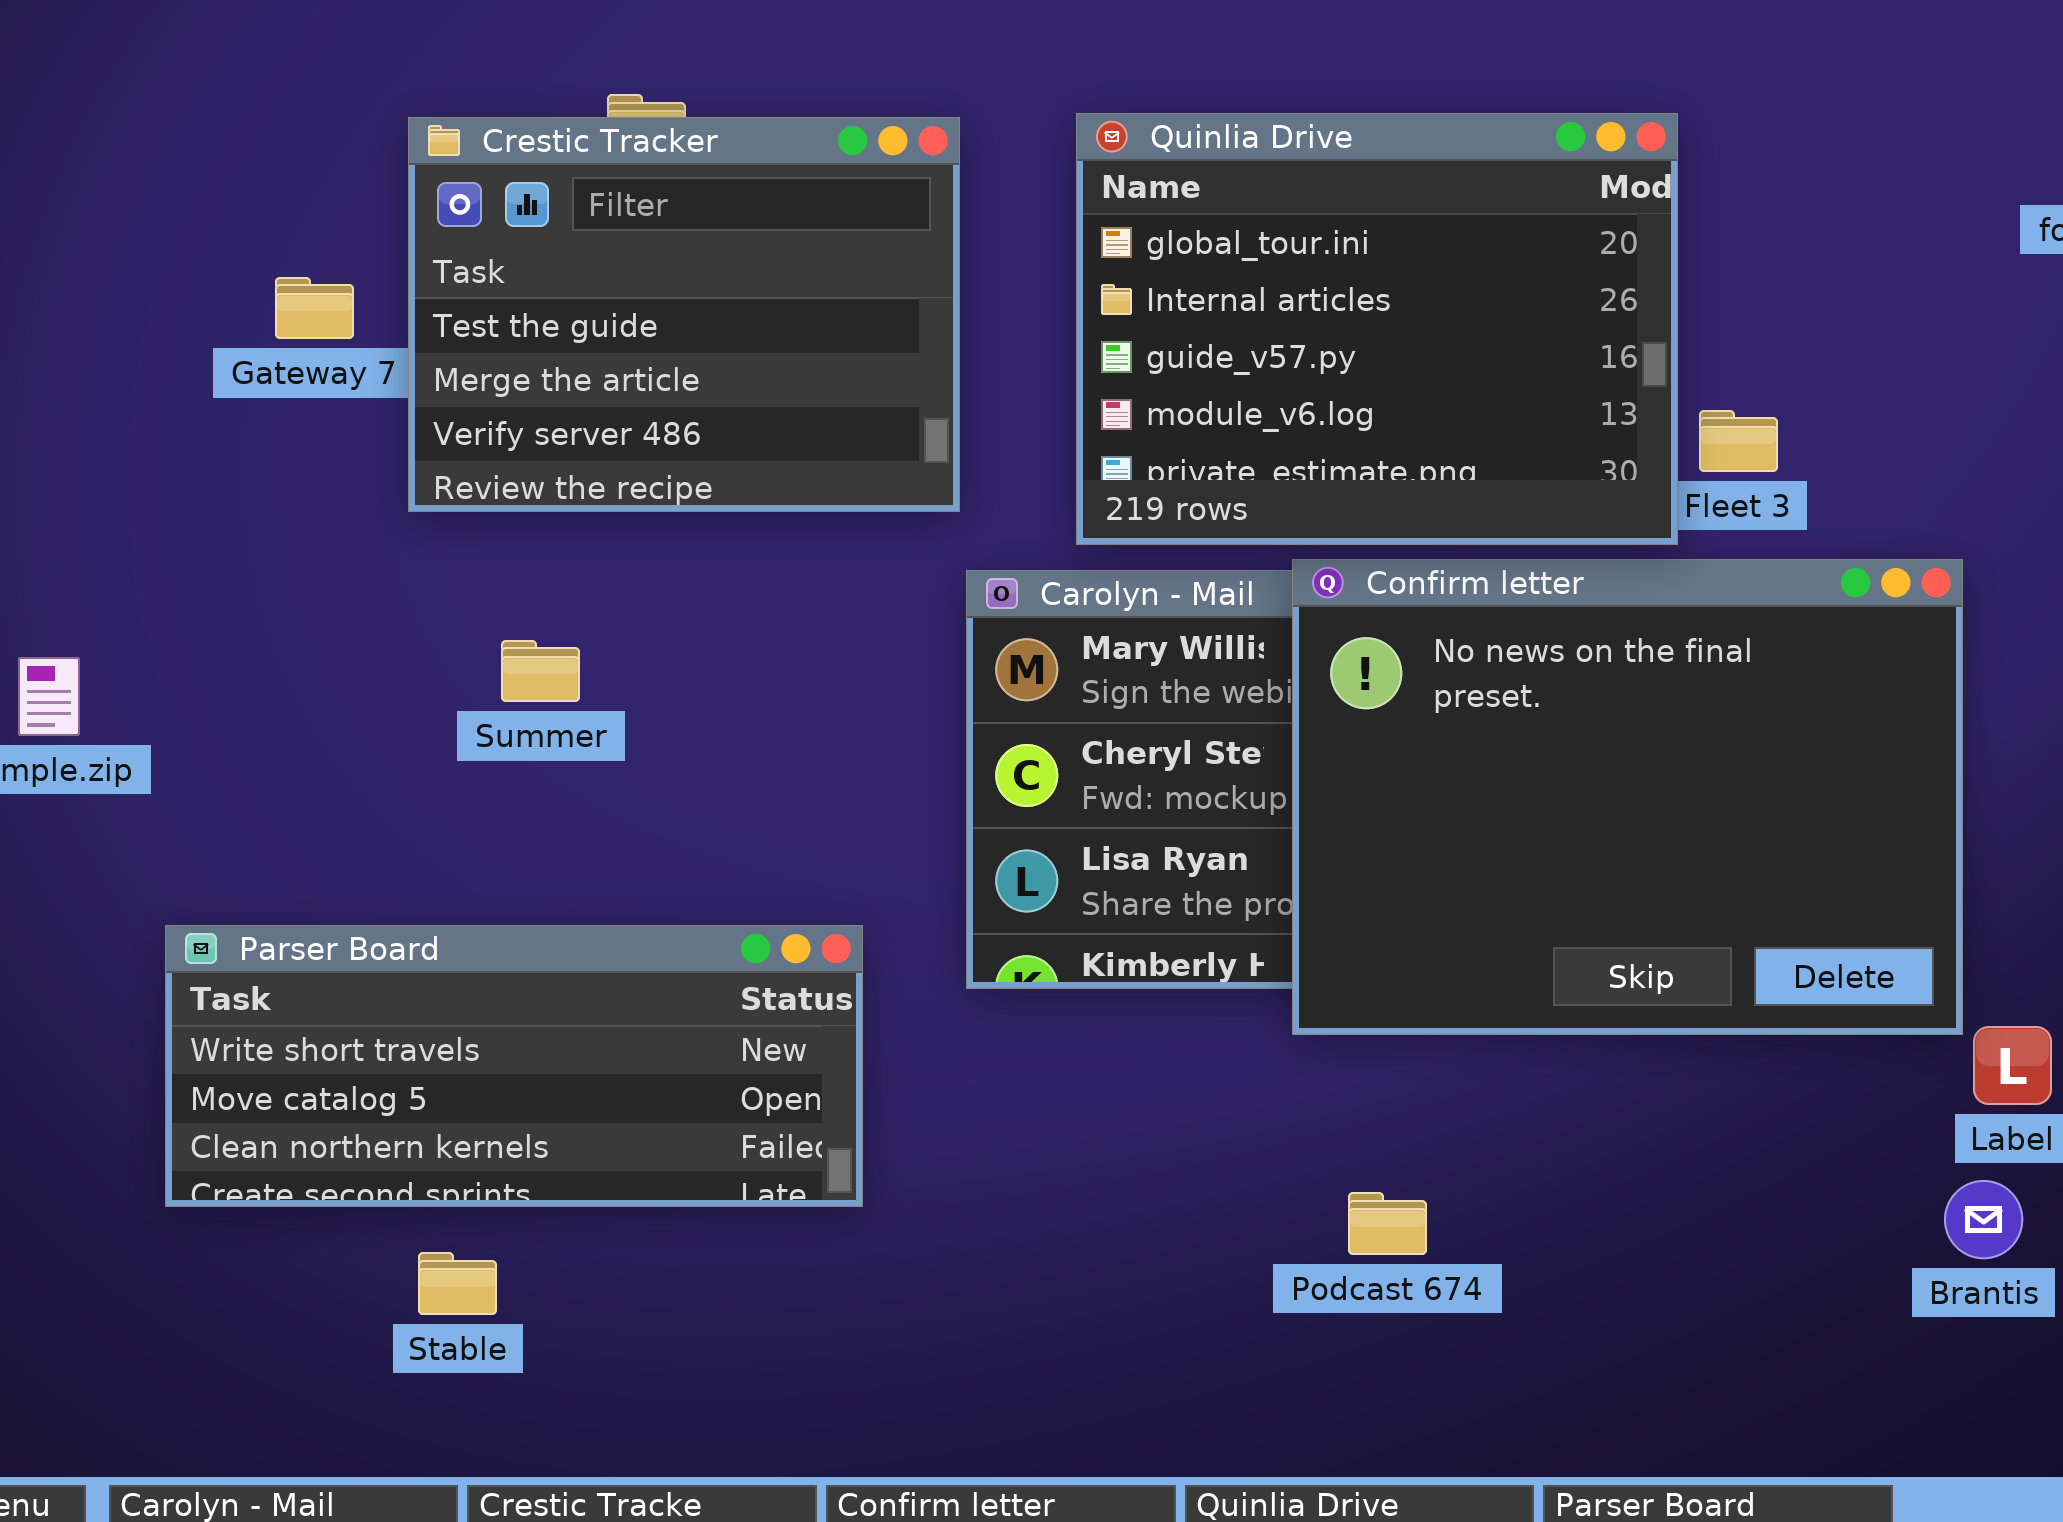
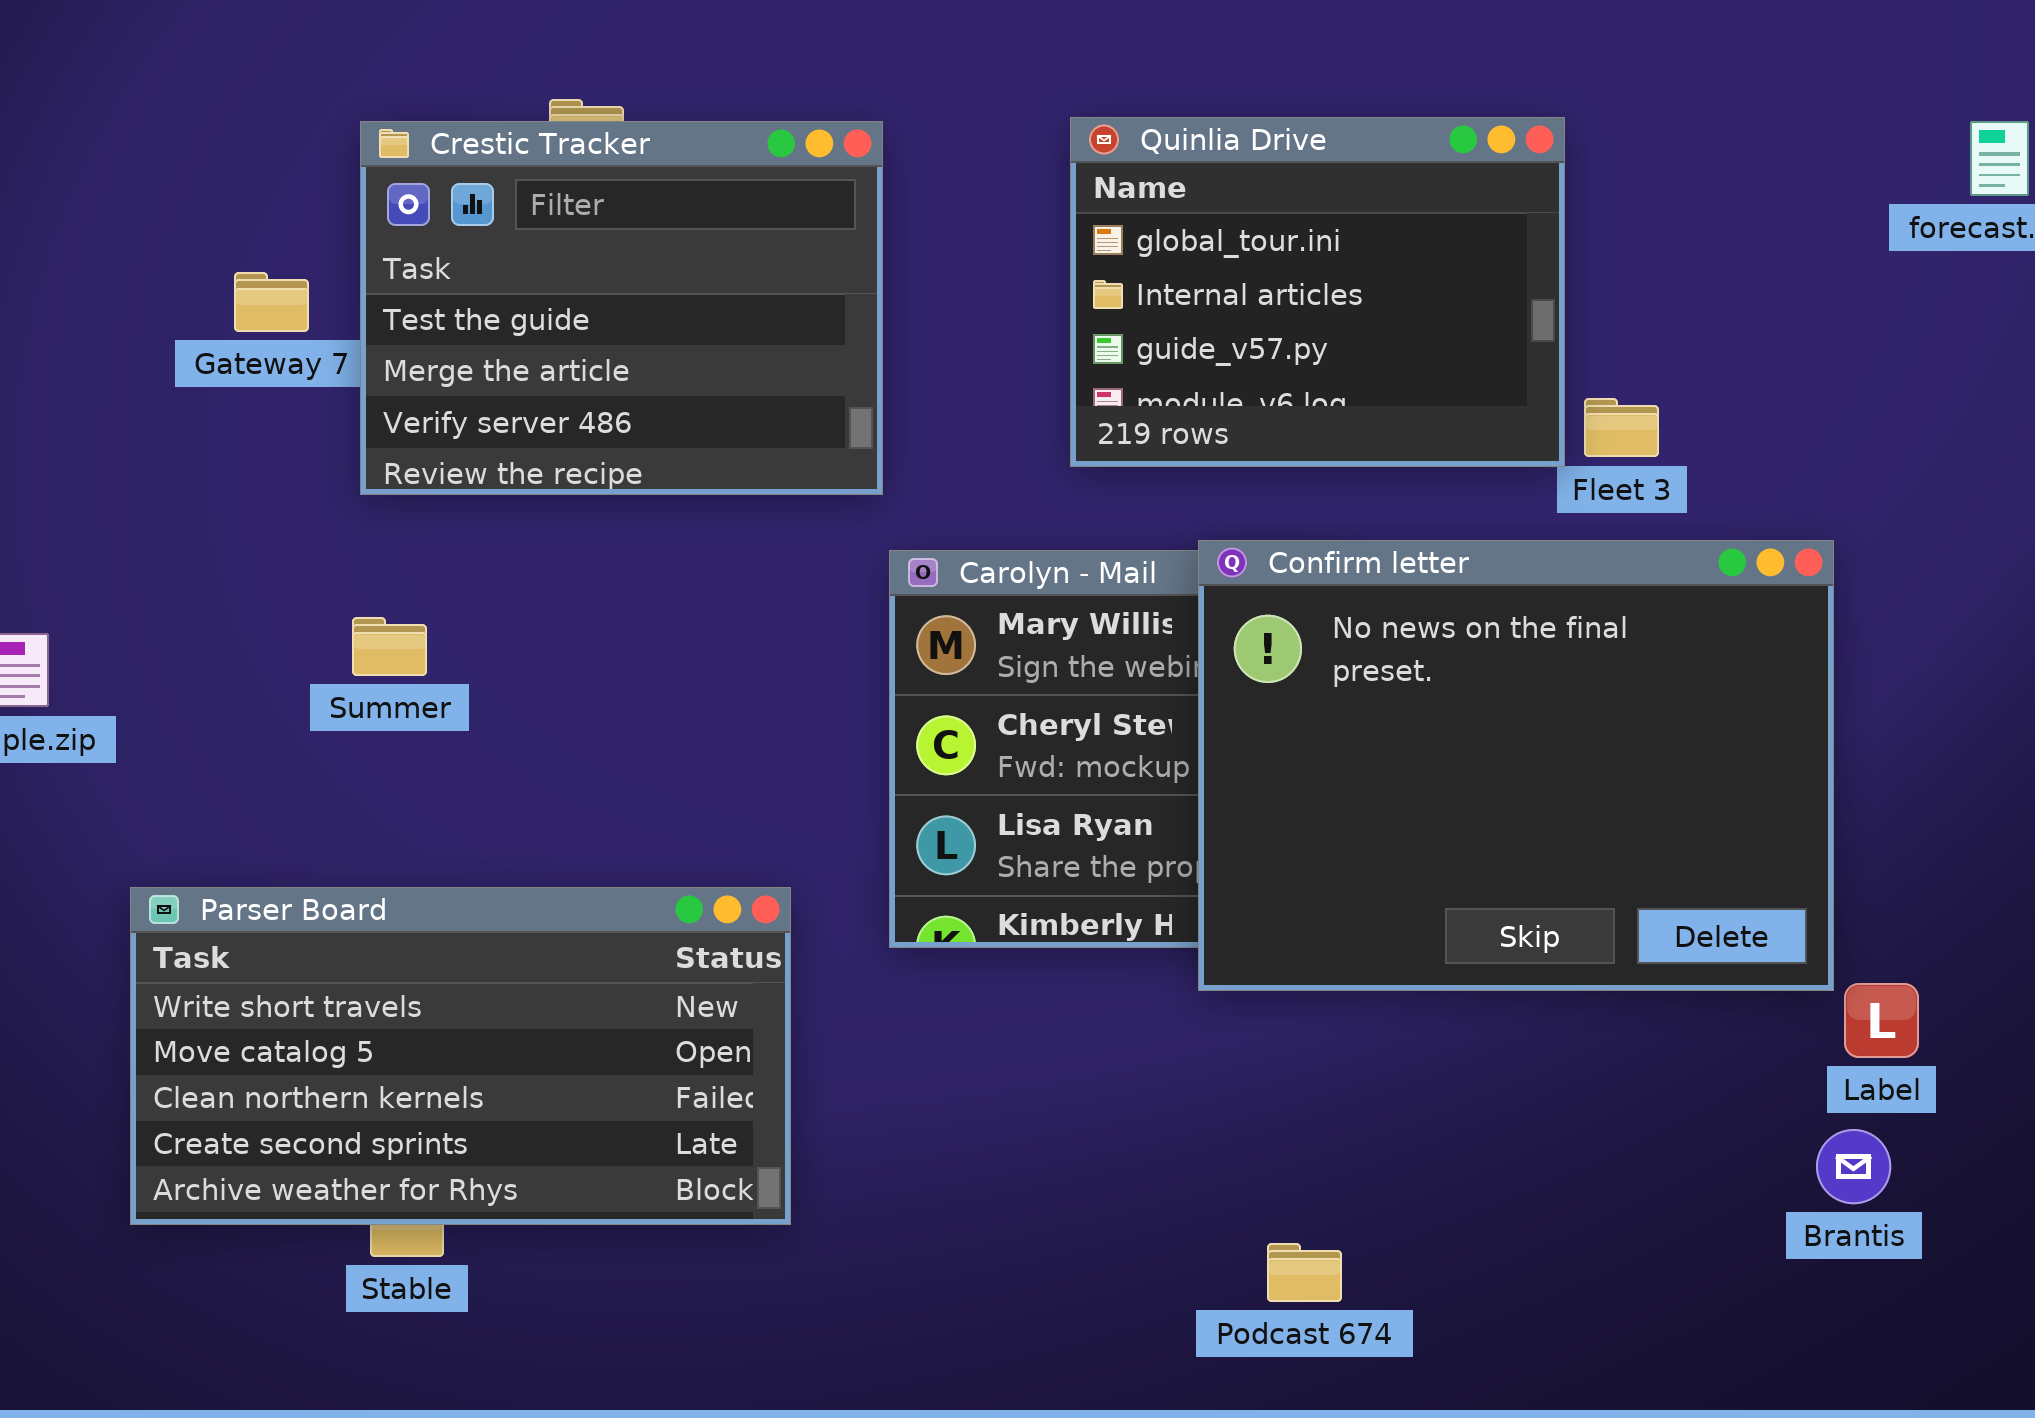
Quinlia Drive: [1076,113,1678,545] -> [1070,117,1565,467], resized
Summer: [501,640,580,702] -> [352,617,427,676], moved
Parser Board: [165,925,863,1207] -> [130,887,791,1225], resized
Podcast 674: [1348,1192,1427,1255] -> [1267,1243,1342,1302], moved

